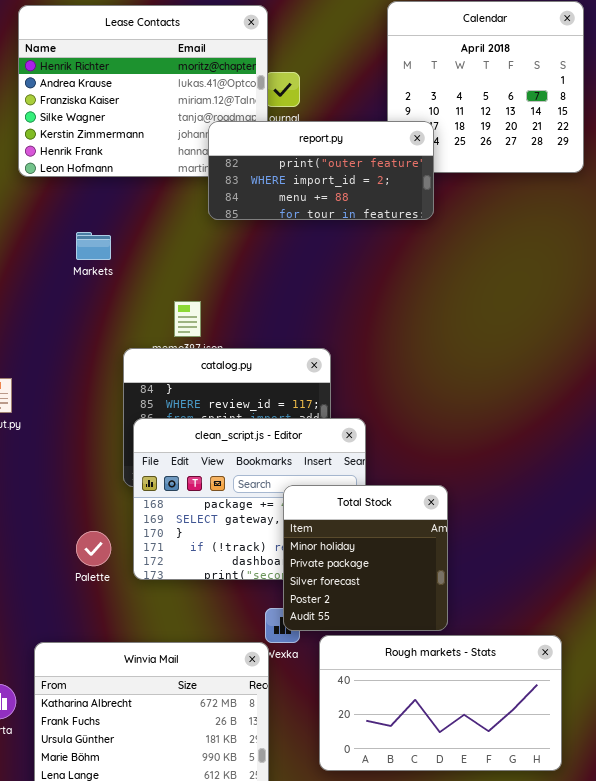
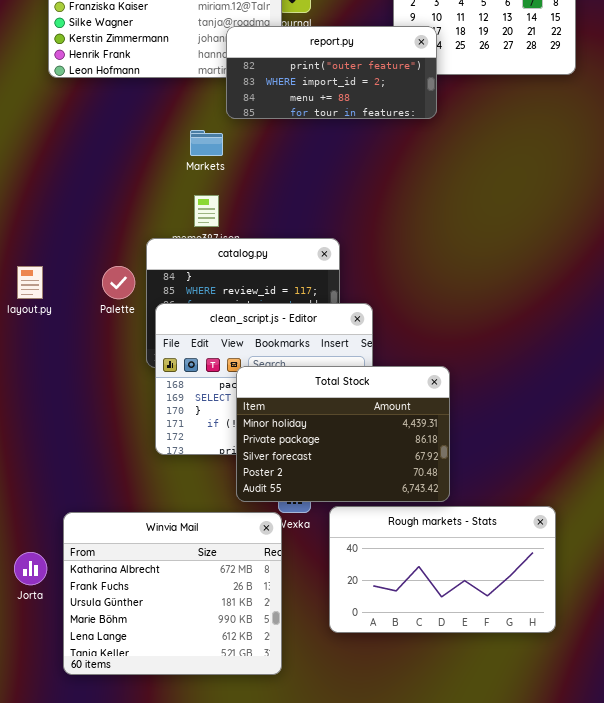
Markets: [76,232,111,260] -> [190,130,223,156], moved
Total Stock: [283,485,448,631] -> [236,366,450,502], resized
Palette: [76,531,111,566] -> [102,266,135,299], moved

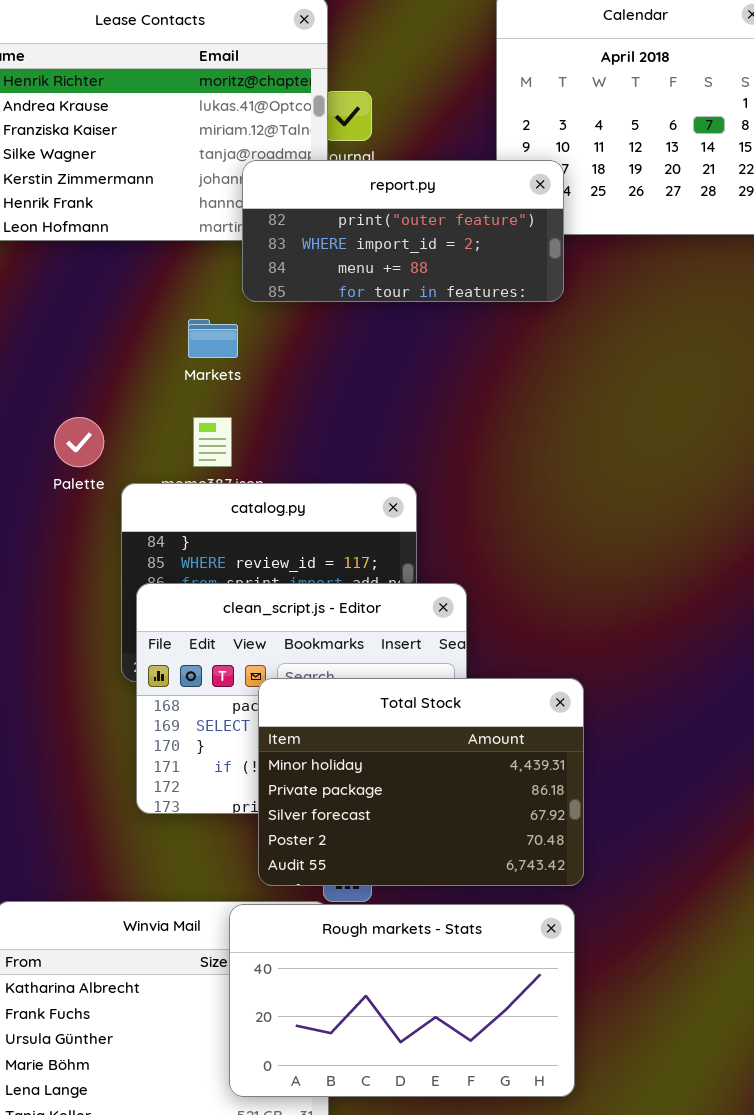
Palette: [102,266,135,299] -> [54,417,104,467], moved
Rough markets - Stats: [329,506,556,633] -> [229,904,575,1097], moved

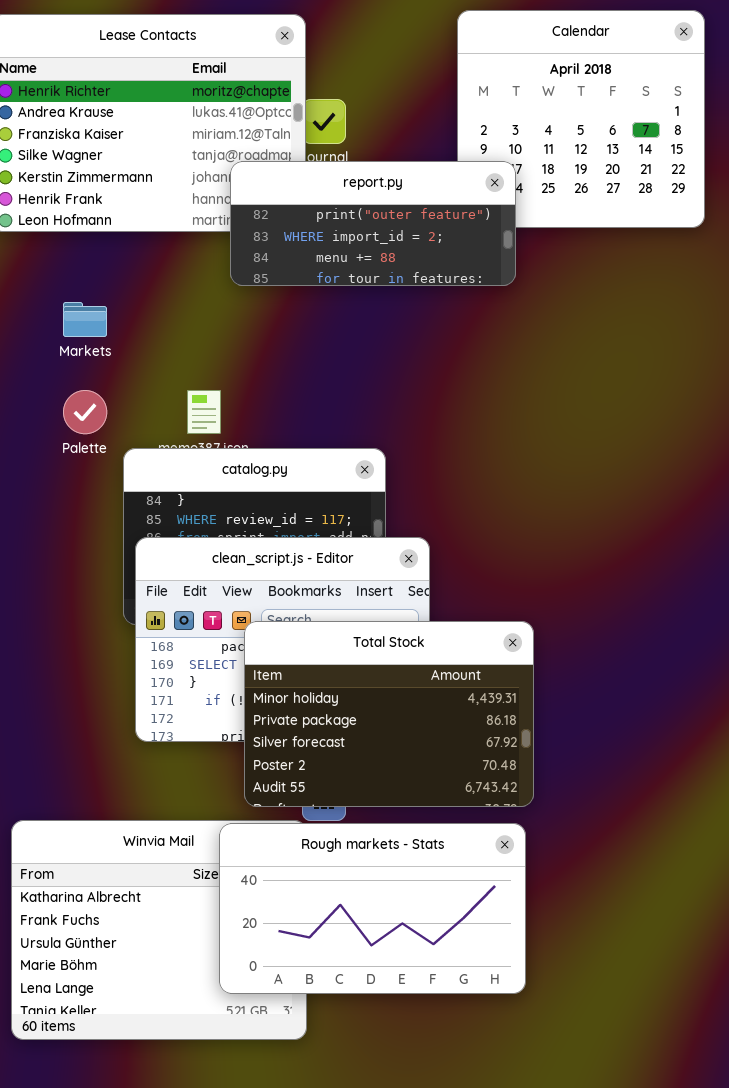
Markets: [188,319,238,358] -> [63,302,107,337], moved

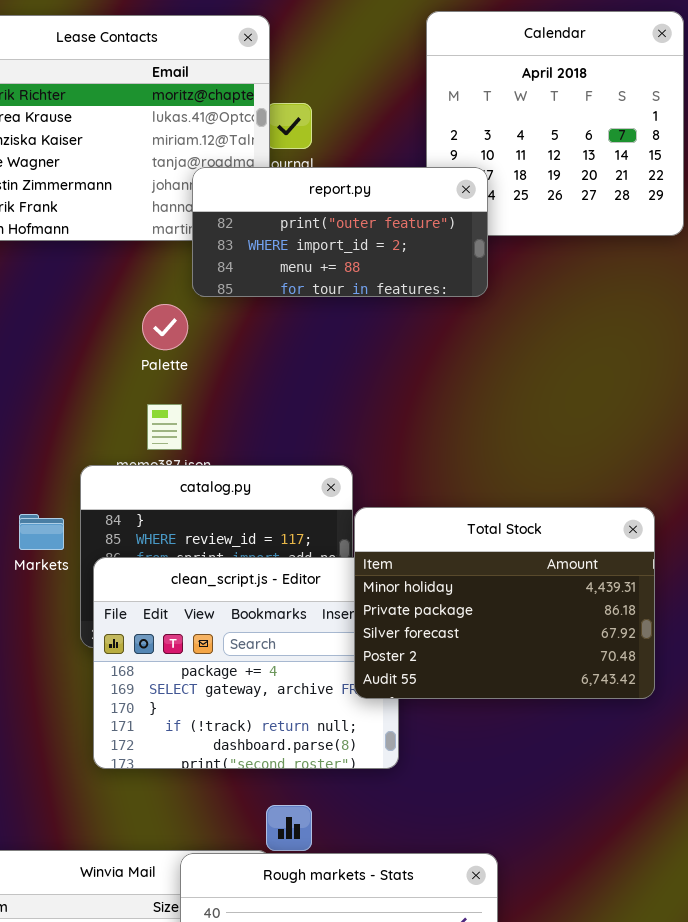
Markets: [63,302,107,337] -> [19,514,64,550], moved
Palette: [63,390,107,434] -> [142,304,188,350], moved
Total Stock: [244,621,534,807] -> [354,507,655,699], moved

